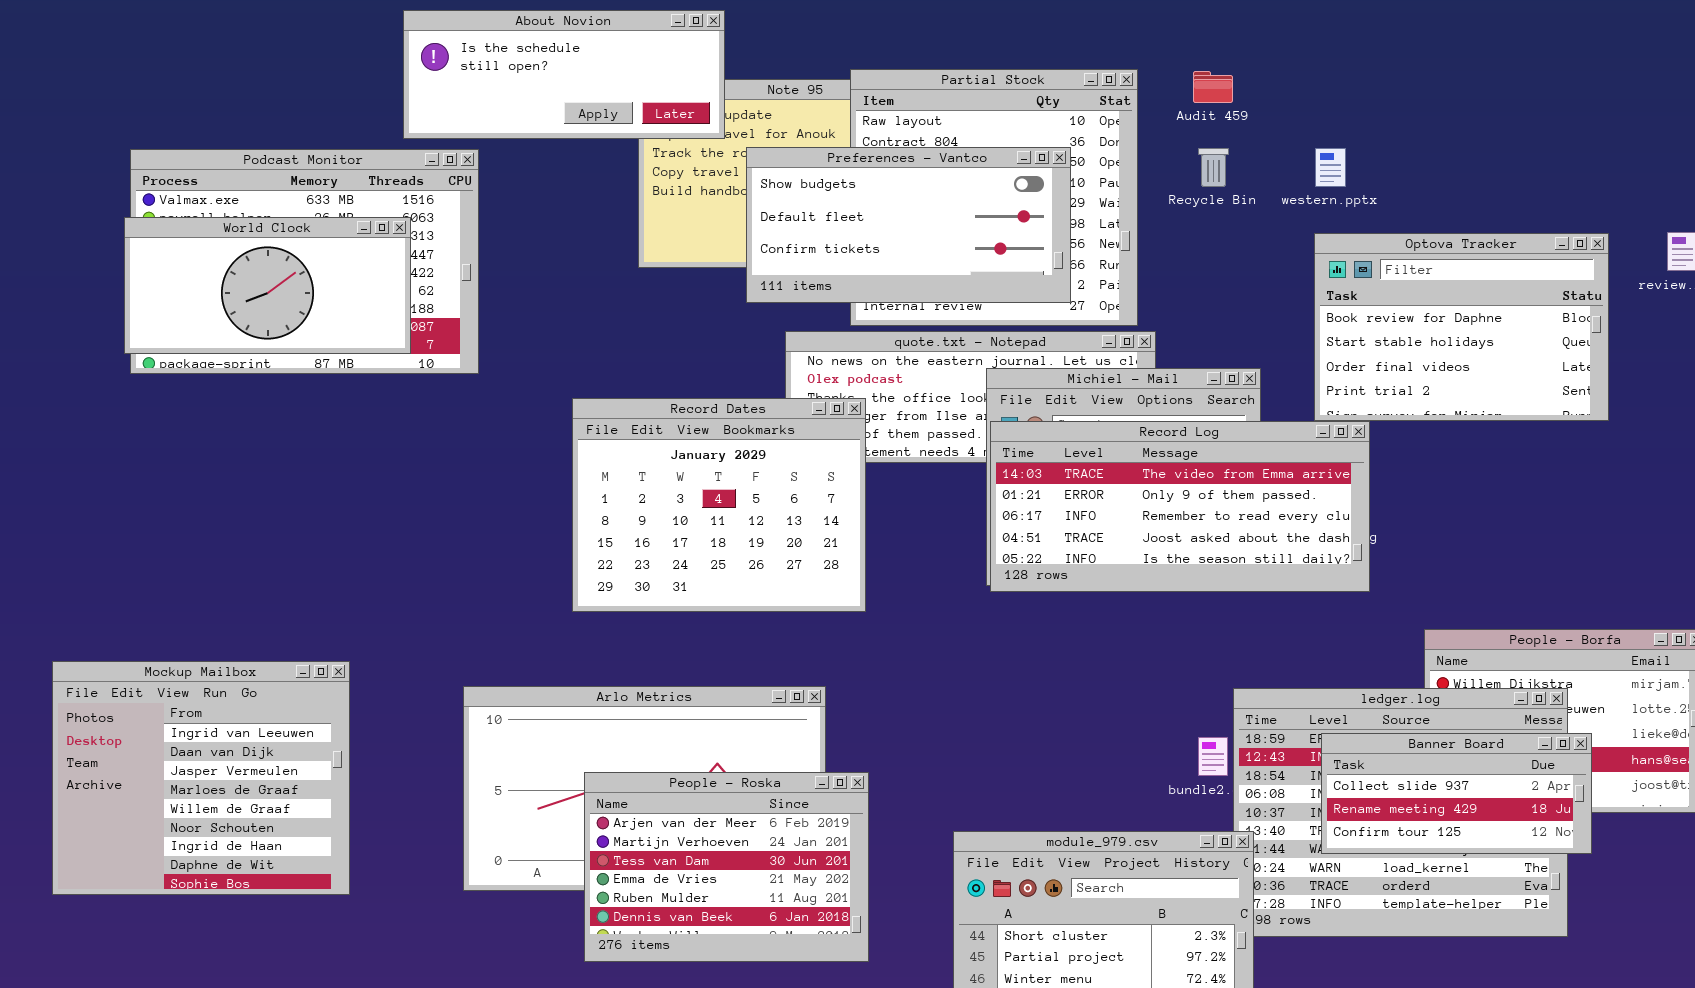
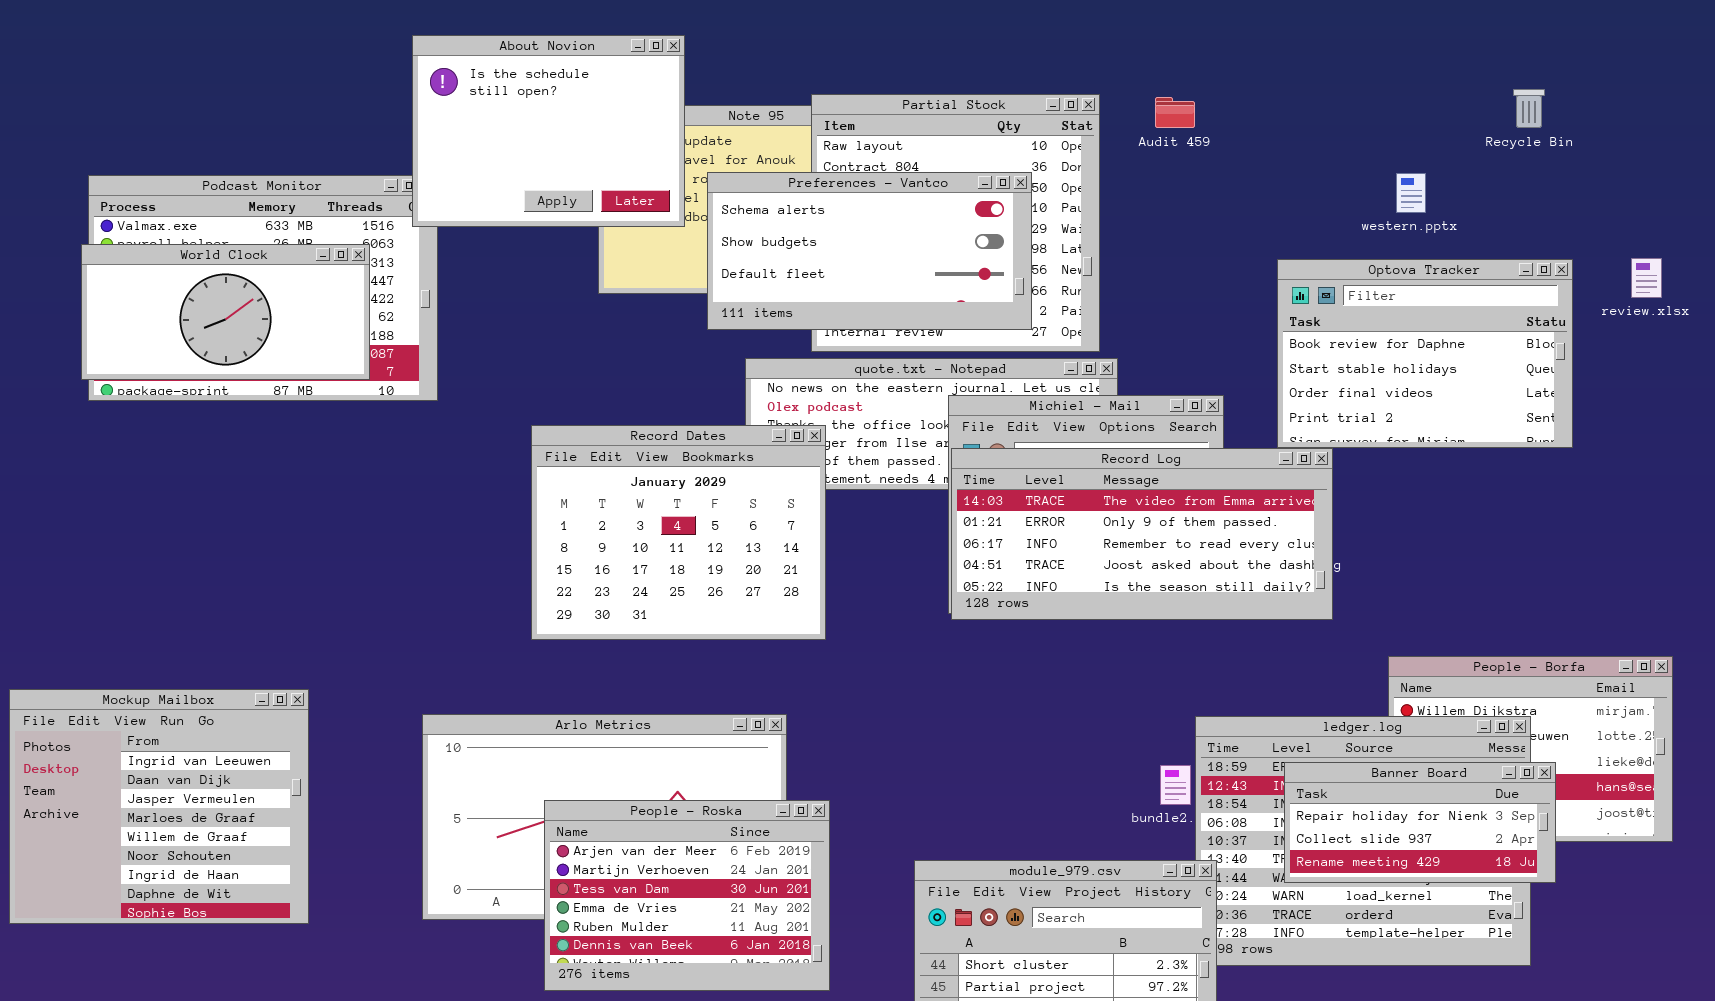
About Novion: [403,10,725,139] -> [412,35,685,227], resized
Preferences - Vantco: [746,147,1071,303] -> [707,172,1032,330], scrolled up 1 row
Recycle Bin: [1198,148,1229,187] -> [1513,89,1545,128], moved
western.pptx: [1315,148,1346,187] -> [1396,173,1426,213], moved
Banner Board: [1321,733,1592,854] -> [1284,762,1556,883], scrolled up 1 row

